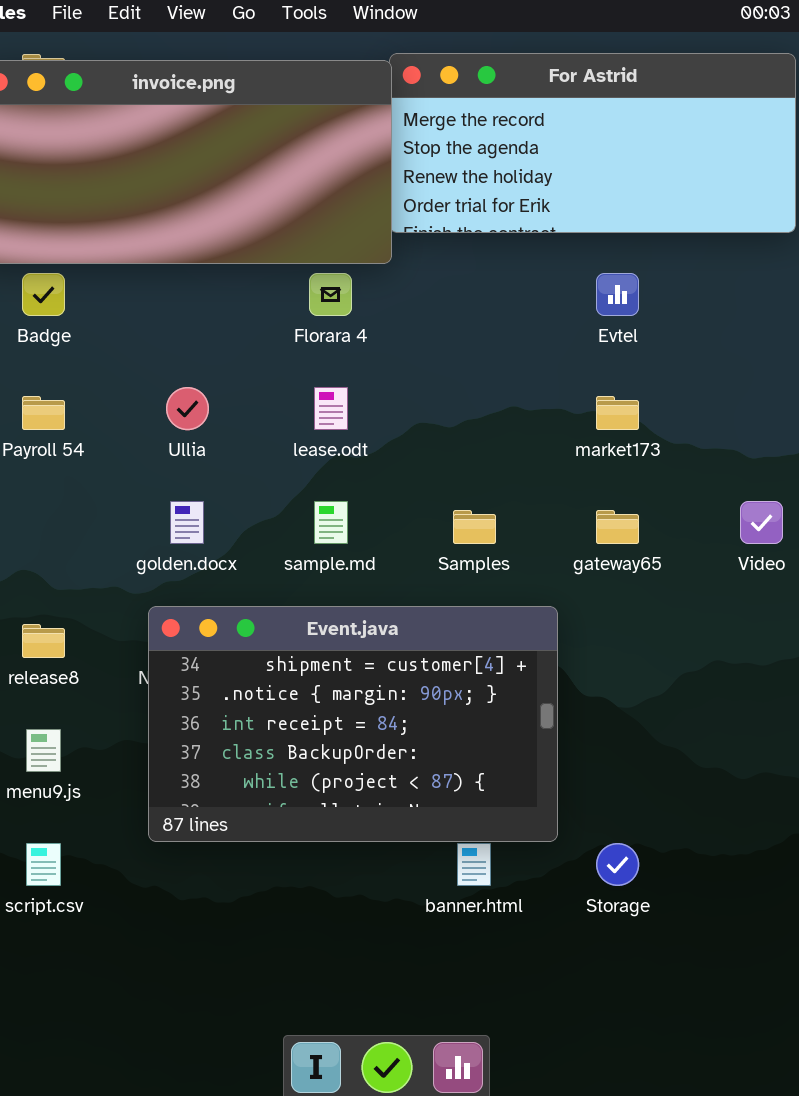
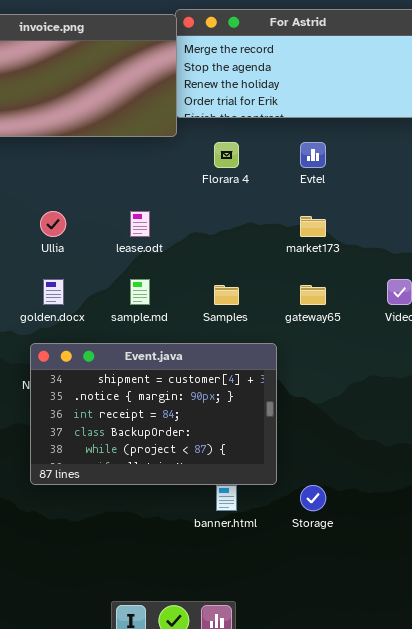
Florara 4: [309,273,352,316] -> [214,142,239,168], moved

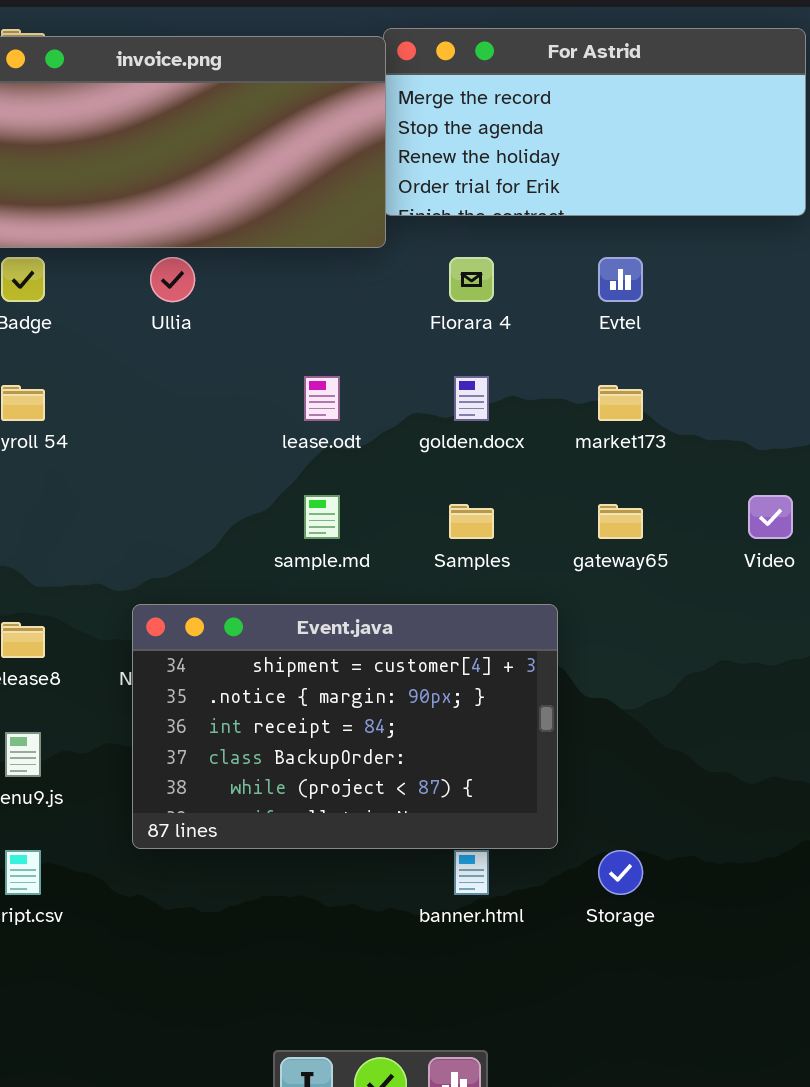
Ullia: [40,211,66,237] -> [150,257,195,302], moved
golden.docx: [43,279,64,305] -> [454,376,489,421], moved

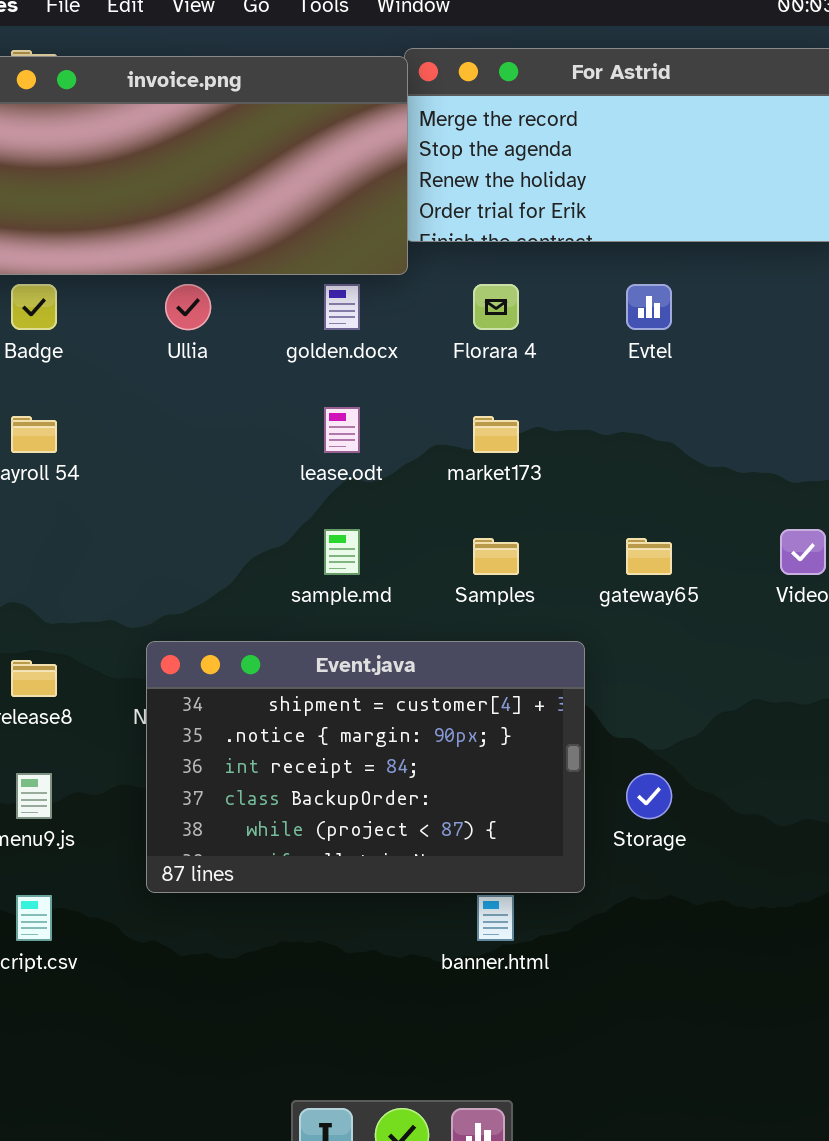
golden.docx: [454,376,489,421] -> [324,284,360,330], moved
market173: [598,385,643,421] -> [473,416,519,453], moved
Storage: [598,850,643,895] -> [626,773,672,819], moved

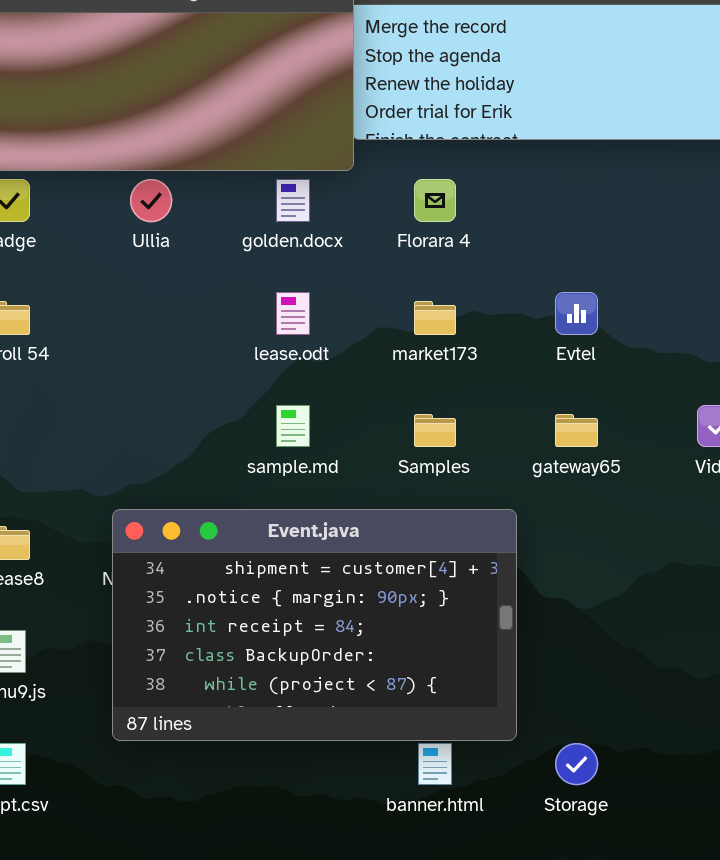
Evtel: [626,284,672,330] -> [555,292,598,335], moved
Storage: [626,773,672,819] -> [555,743,598,785], moved

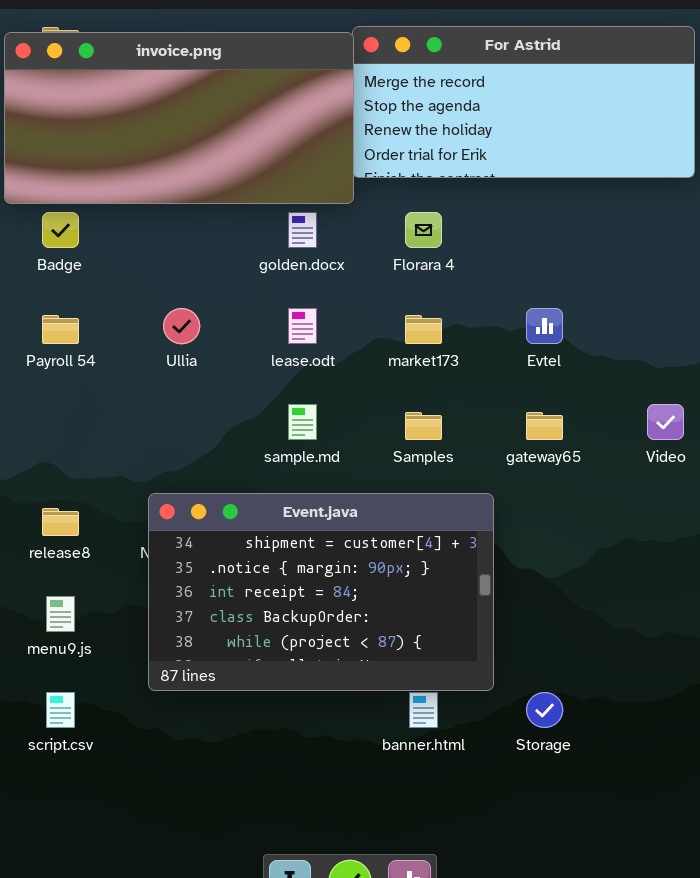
Ullia: [130,179,172,222] -> [163,308,200,344], moved

